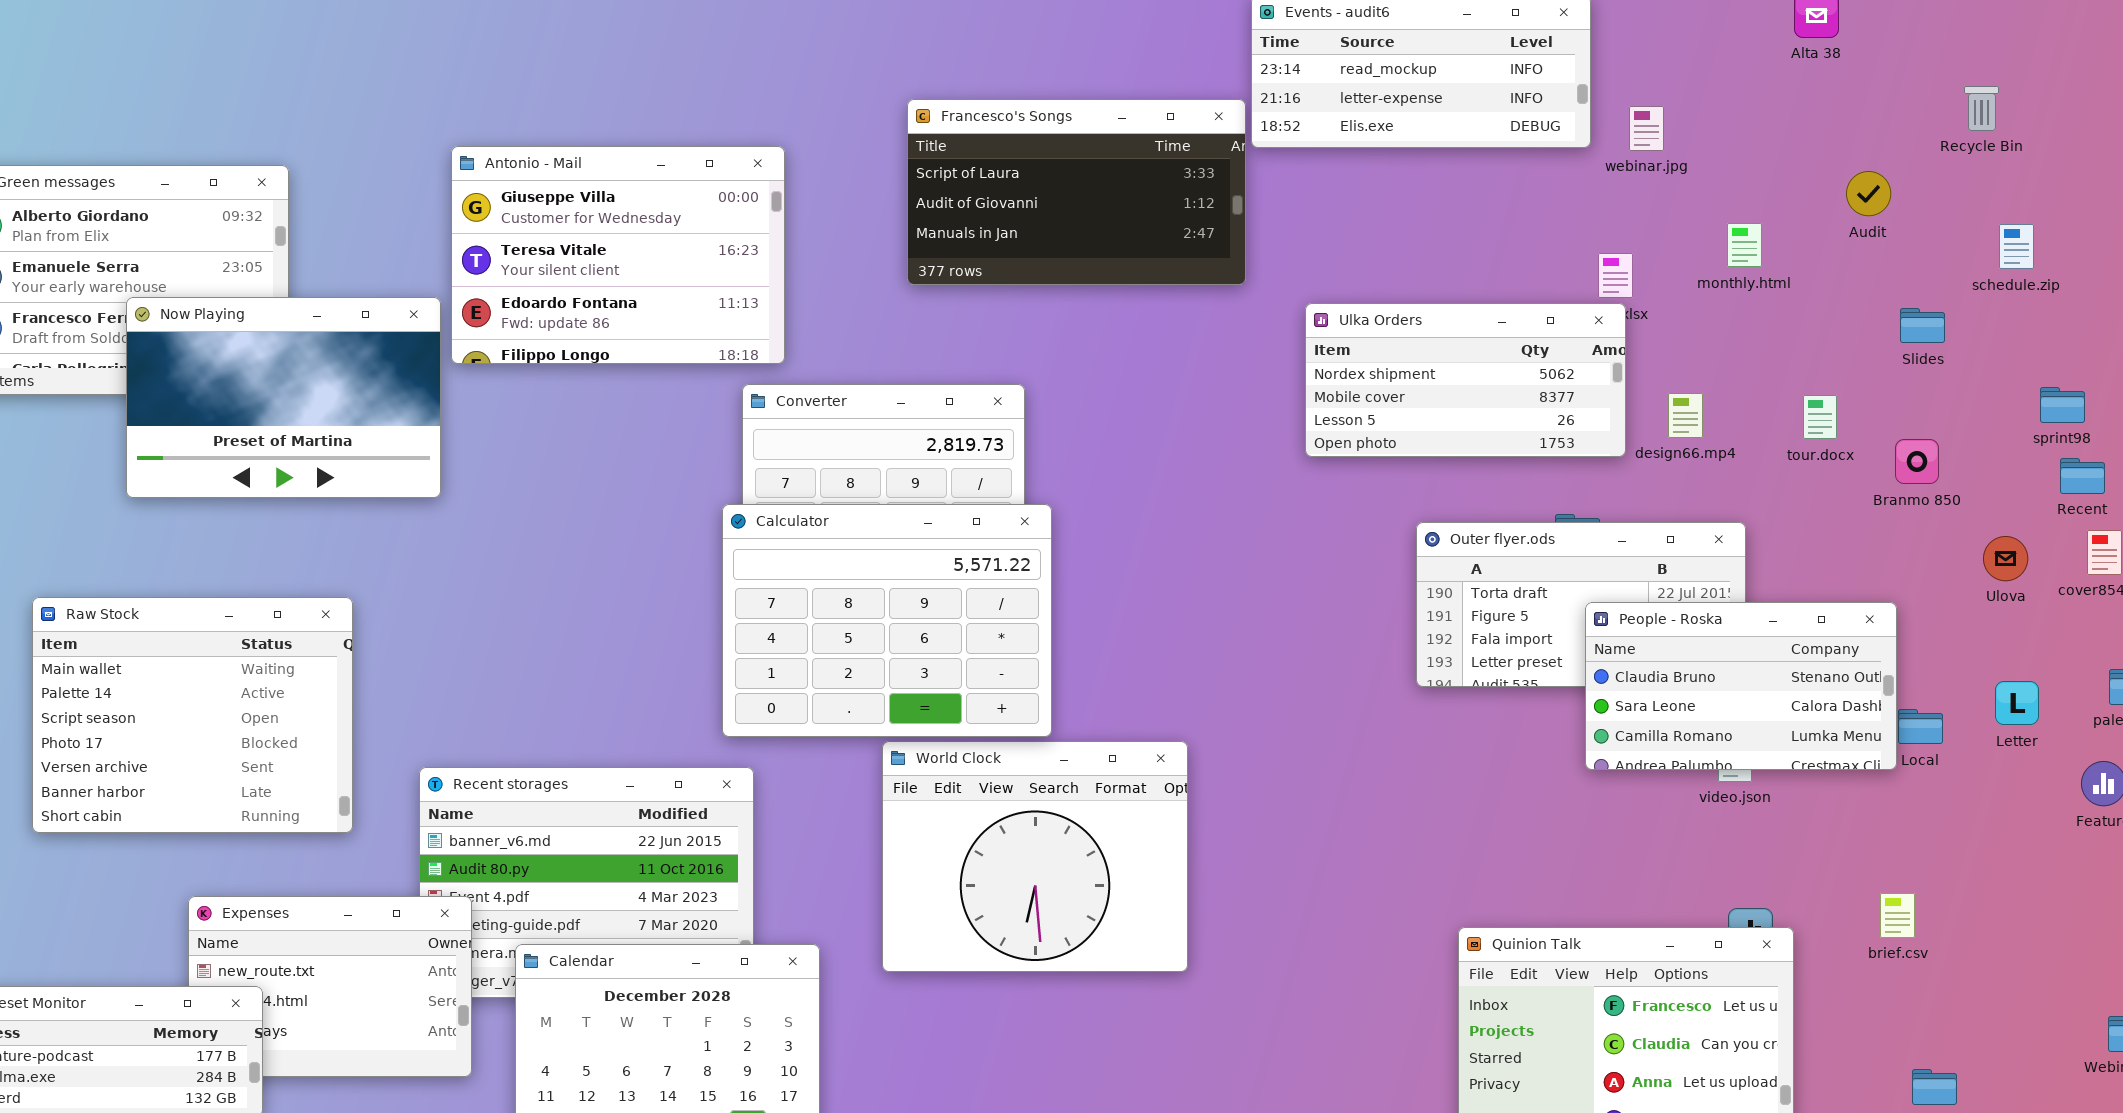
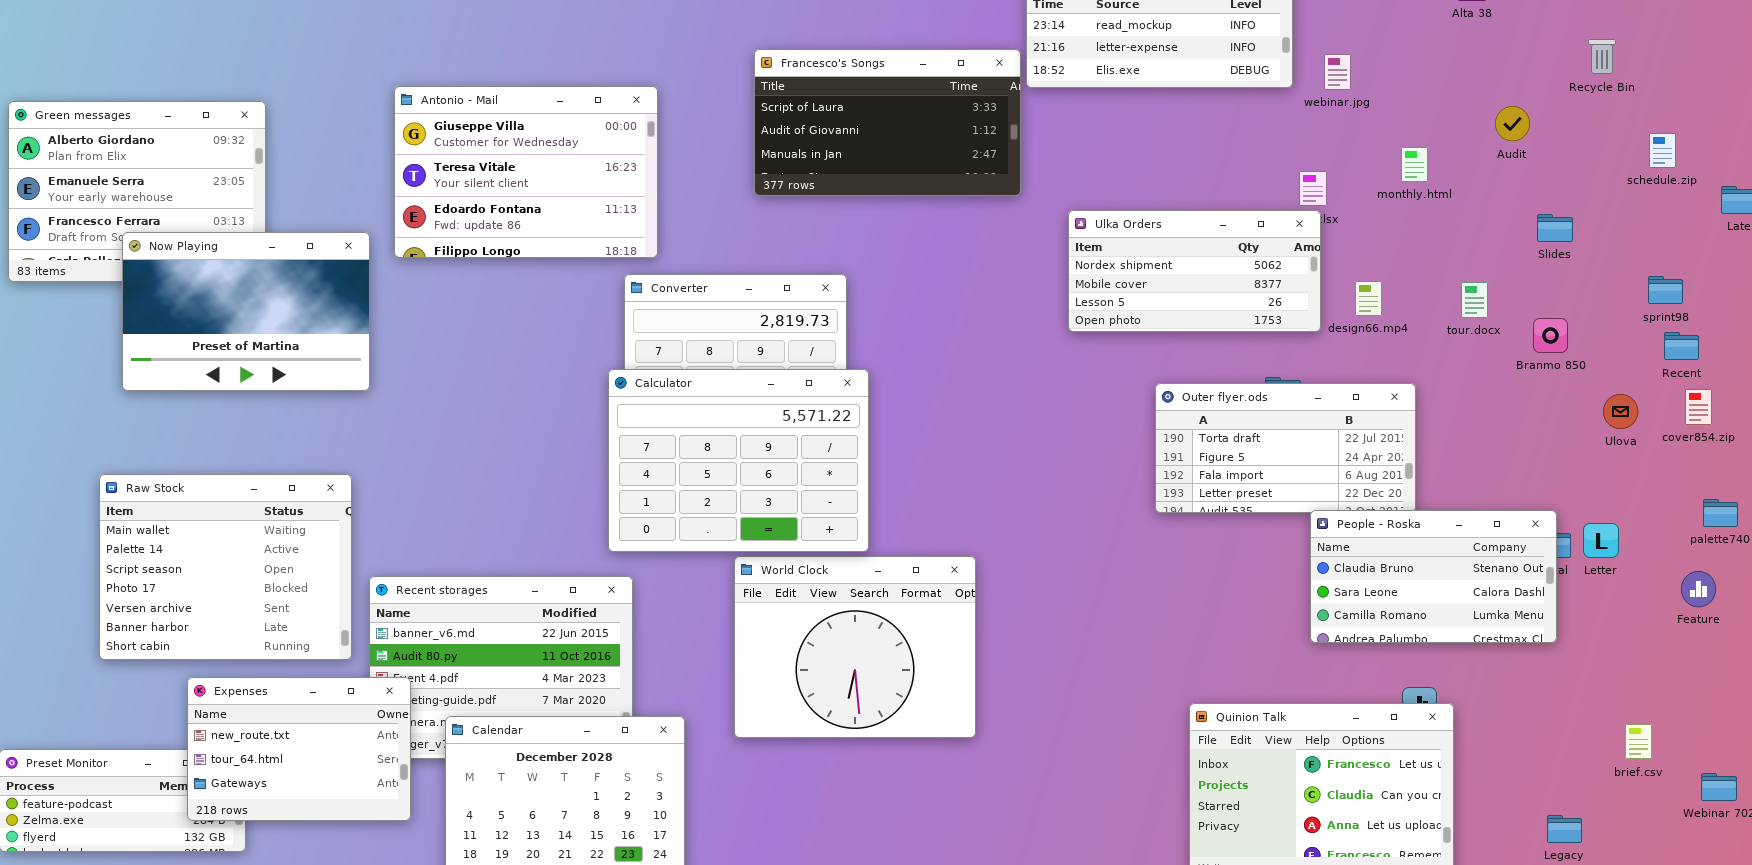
schedule.zip: [1999,224,2034,269] -> [1649,133,1676,168], moved
Now Playing: [126,297,441,498] -> [122,232,370,391], moved
Raw Stock: [32,597,353,833] -> [99,474,352,660], moved
People - Roska: [1585,602,1897,770] -> [1310,510,1557,643], moved
Letter: [1995,681,2039,725] -> [1583,523,1619,558], moved
brief.csv: [1880,893,1915,938] -> [1625,724,1652,759], moved
Expenses: [188,896,472,1077] -> [187,677,411,821], raised

